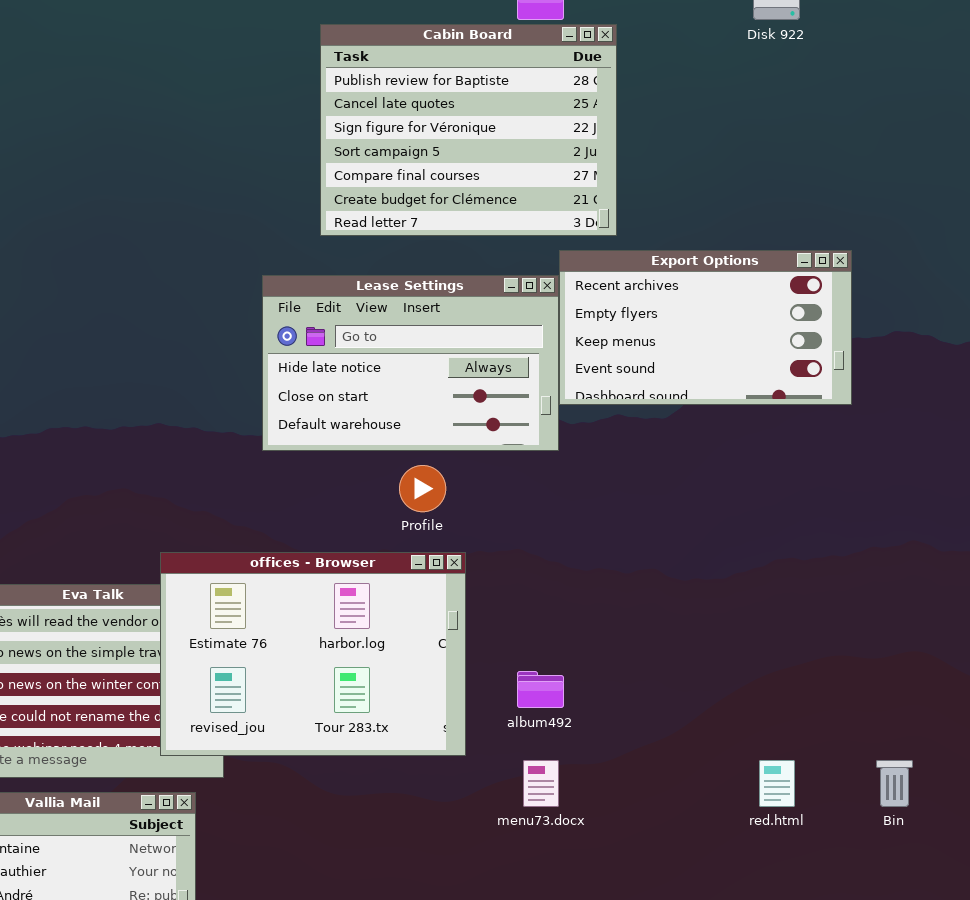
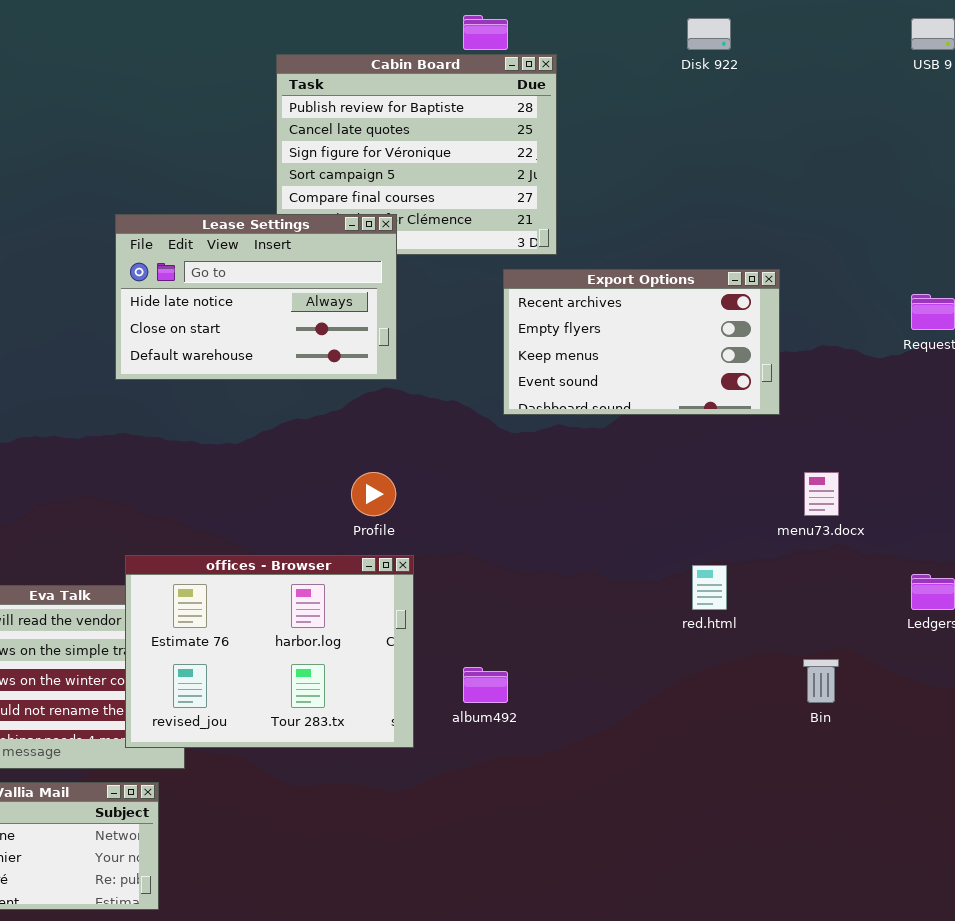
Lease Settings: [262,275,559,451] -> [115,214,397,380], moved
menu73.docx: [523,760,559,807] -> [804,472,839,516], moved
red.html: [759,760,795,807] -> [692,565,727,610], moved
Bin: [876,760,913,807] -> [803,659,839,703], moved

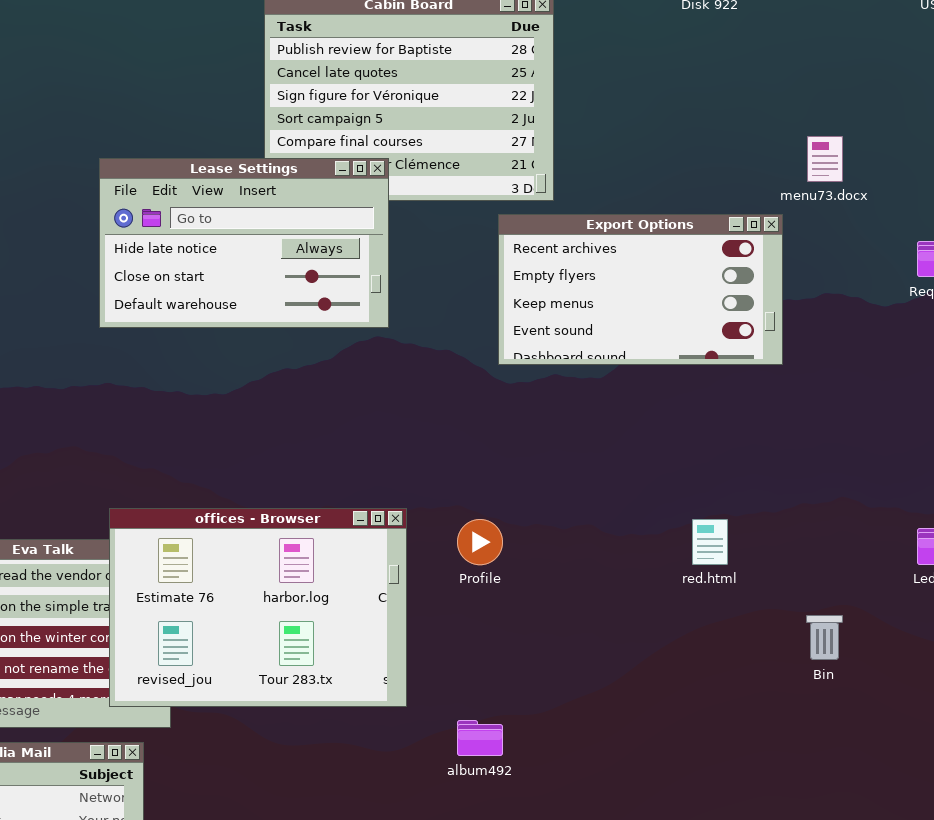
Profile: [351,472,396,516] -> [457,519,503,565], moved
menu73.docx: [804,472,839,516] -> [807,136,843,182], moved
album492: [463,667,508,703] -> [457,720,503,756], moved

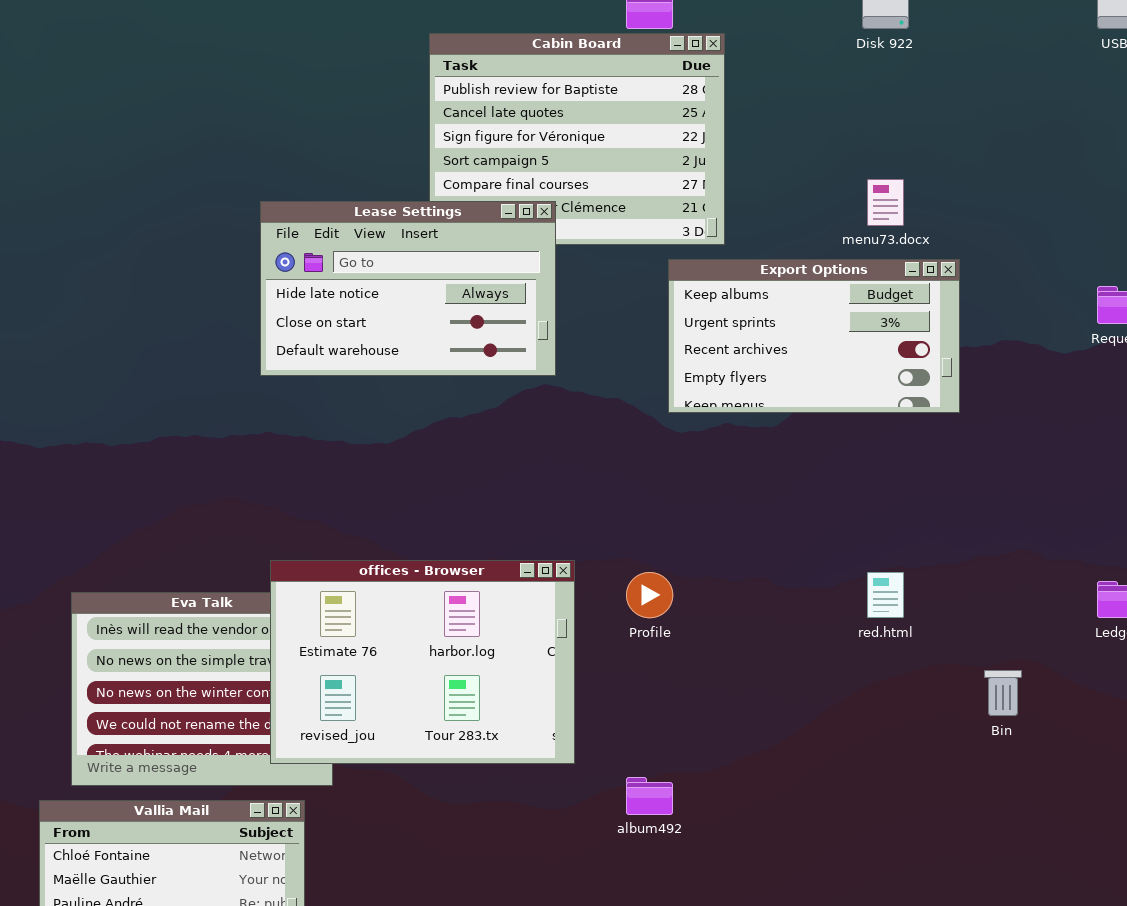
menu73.docx: [807,136,843,182] -> [867,179,904,226], moved
Export Options: [498,214,783,365] -> [668,259,960,413], scrolled up 2 rows

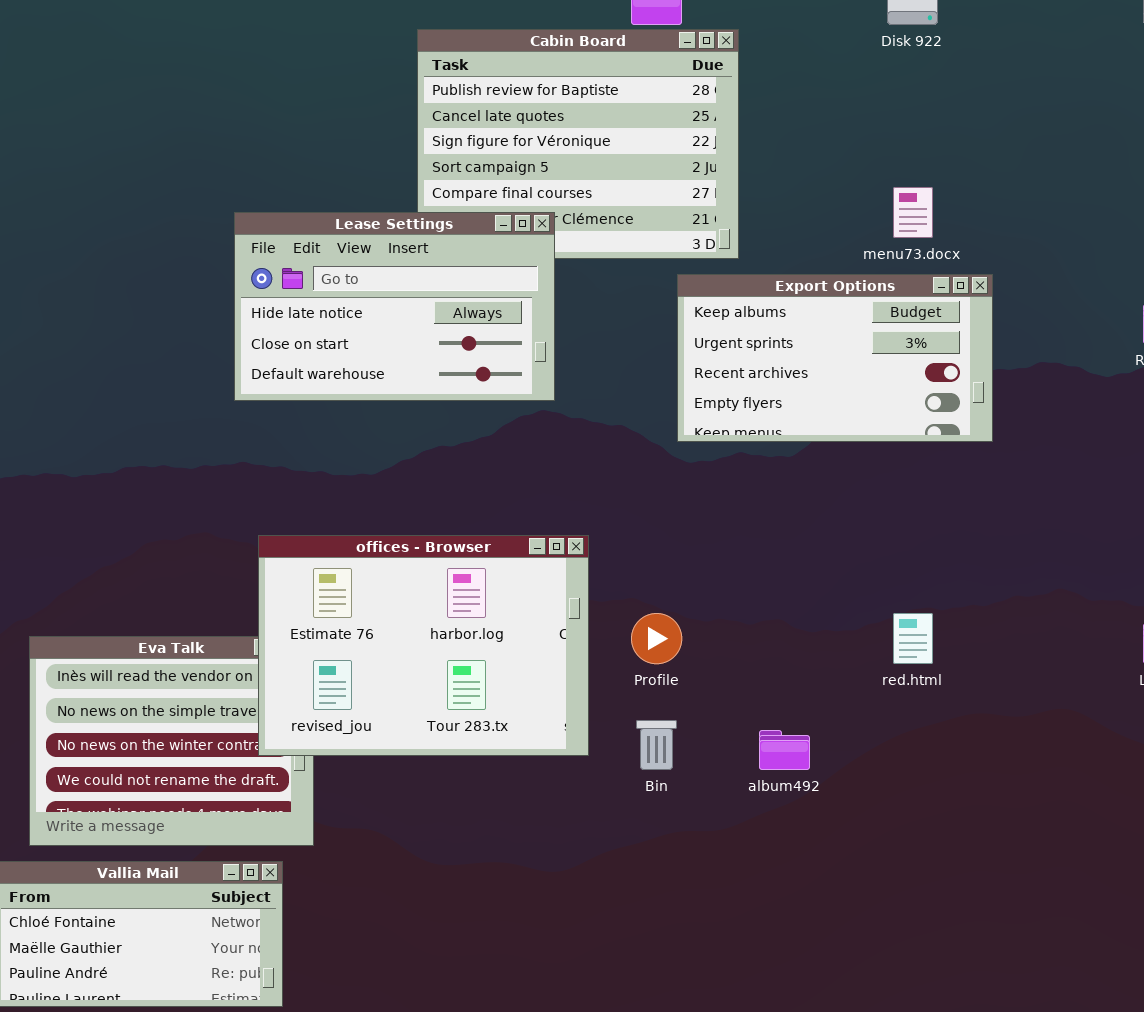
offices - Browser: [270,560,575,764] -> [258,535,589,756], moved
Bin: [984,670,1022,716] -> [636,720,677,770], moved
album492: [626,777,673,815] -> [759,730,810,770], moved

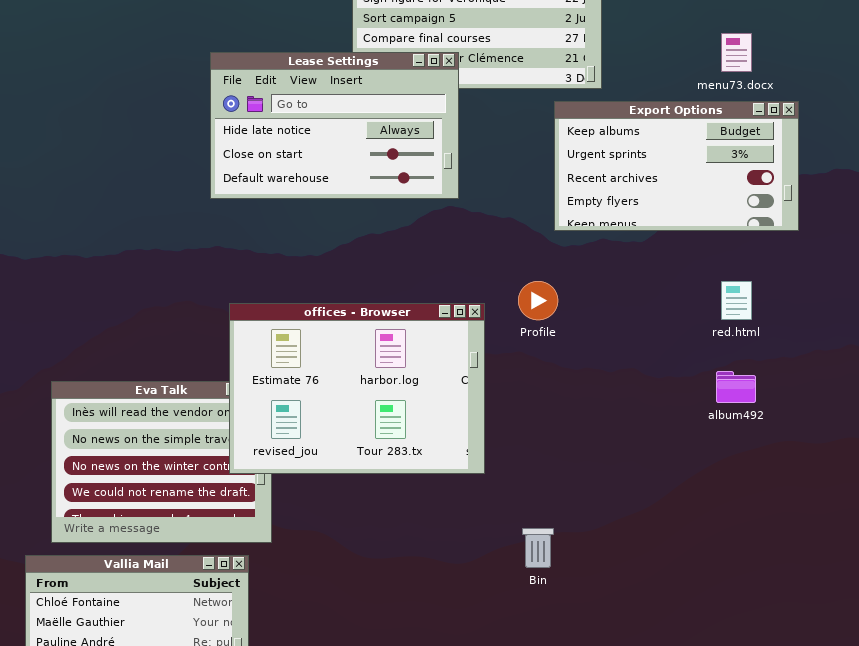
Profile: [631,613,682,664] -> [518,281,558,320], moved
red.html: [893,613,933,664] -> [721,281,752,320], moved
Bin: [636,720,677,770] -> [522,528,554,568], moved
album492: [759,730,810,770] -> [716,371,756,403], moved

